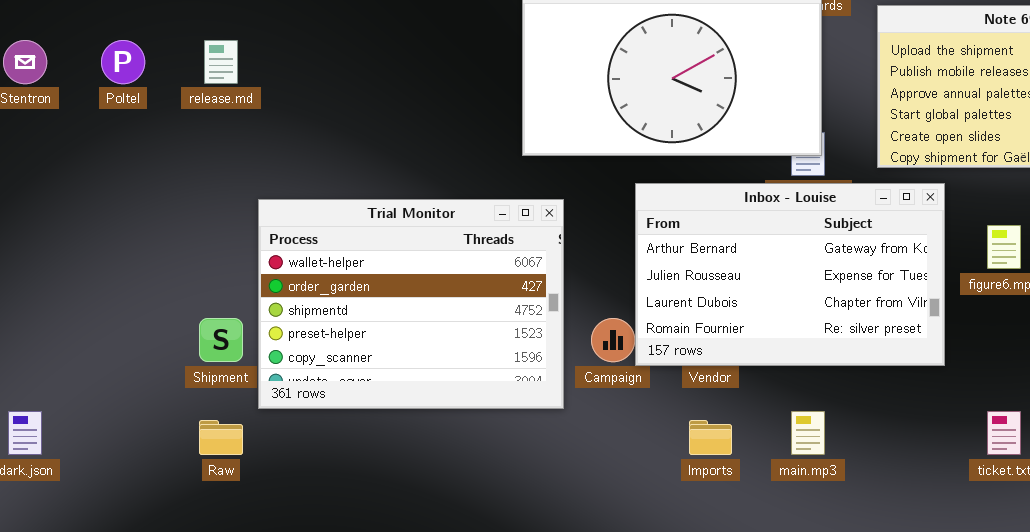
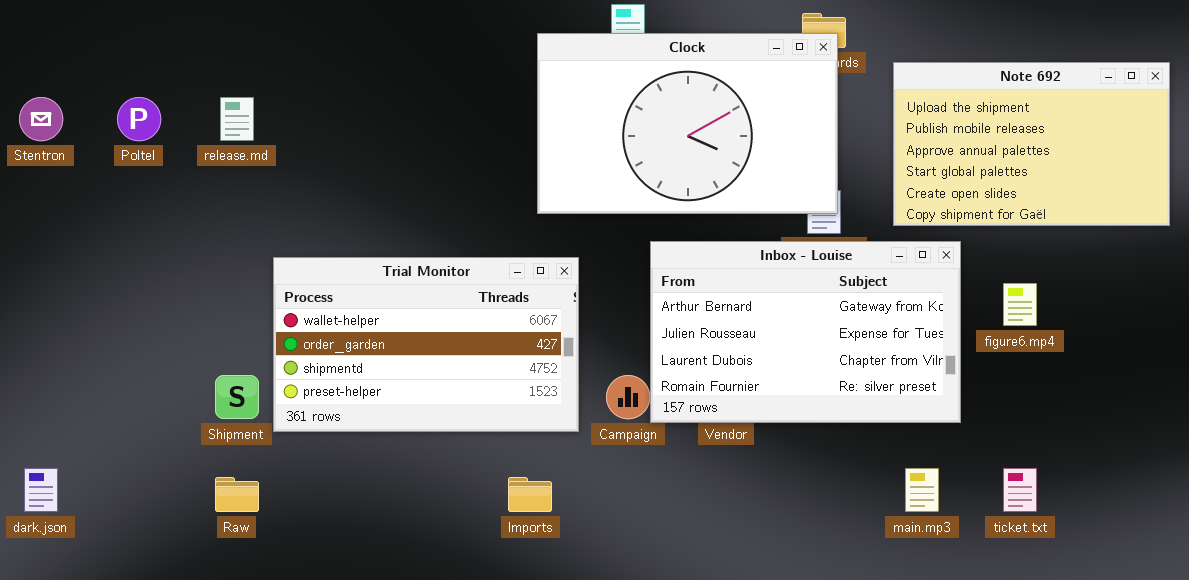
Trial Monitor: [258,199,564,409] -> [273,257,579,432], resized
main.mp3: [791,411,825,455] -> [905,468,939,512], moved
Imports: [689,420,732,455] -> [508,477,552,512], moved

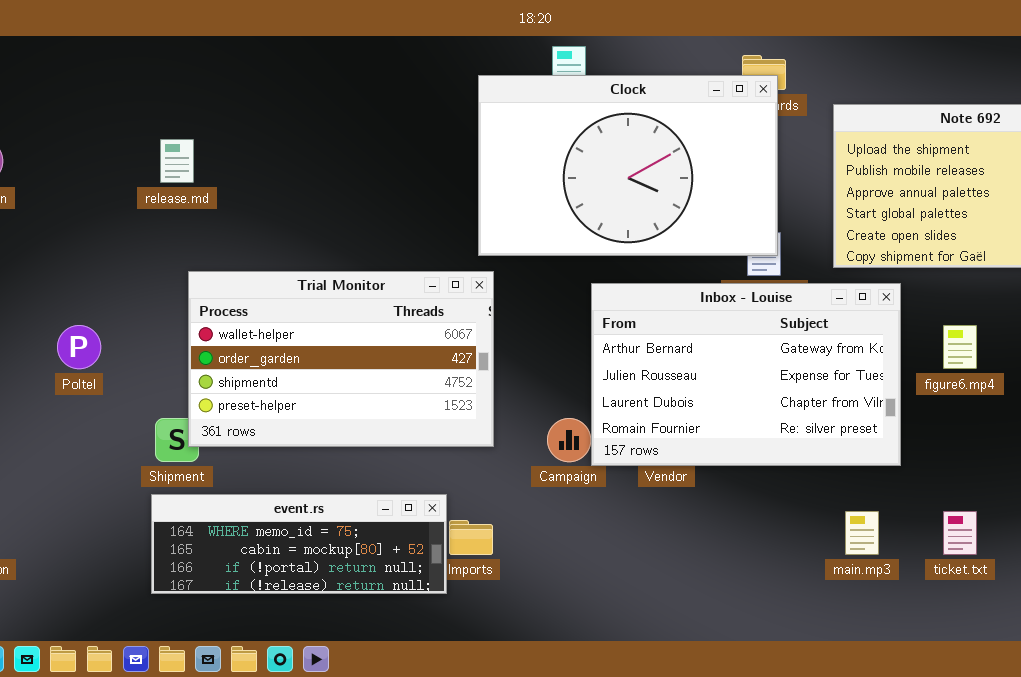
Poltel: [117,97,161,141] -> [57,325,101,369], moved
Trial Monitor: [273,257,579,432] -> [188,271,494,447], moved
event.rs: none -> [151,494,447,594], opened

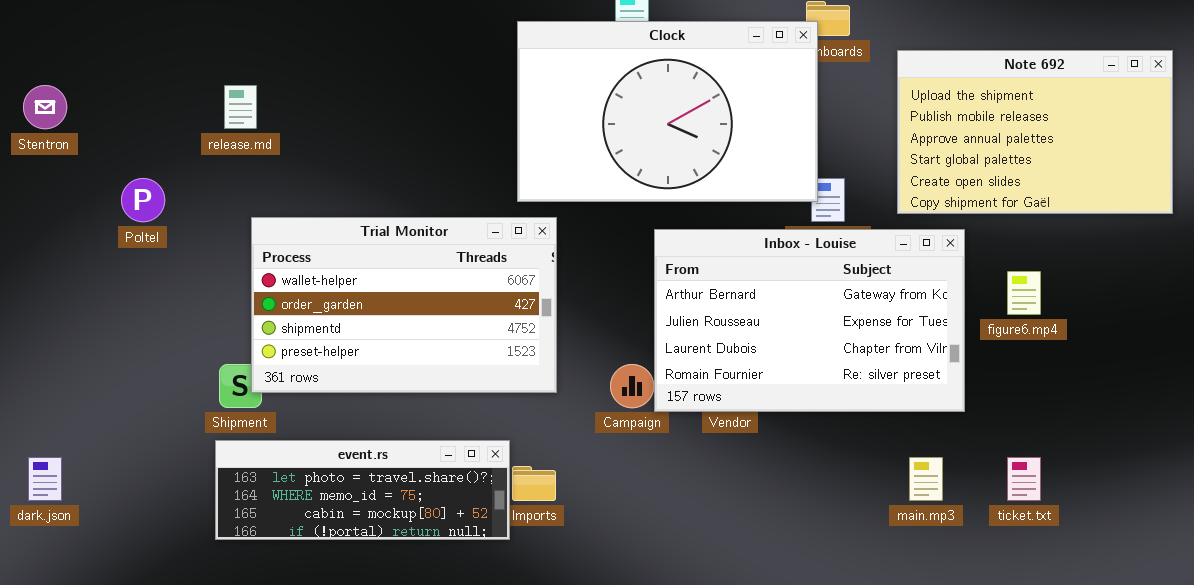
Clock: [478,75,778,256] -> [517,21,818,202], moved
Poltel: [57,325,101,369] -> [121,178,165,222], moved
event.rs: [151,494,447,594] -> [215,440,510,540], scrolled up 1 row

